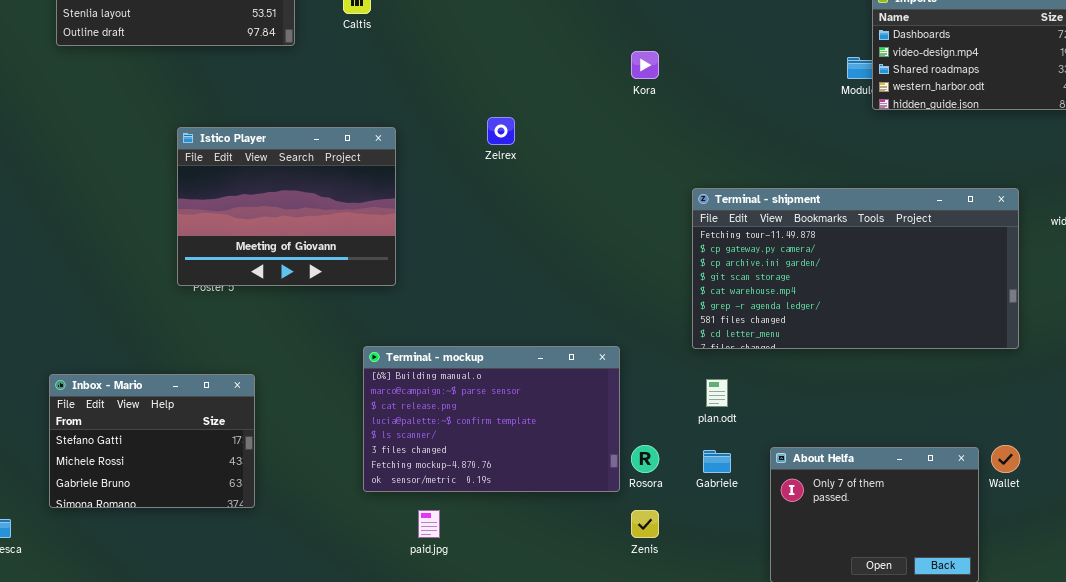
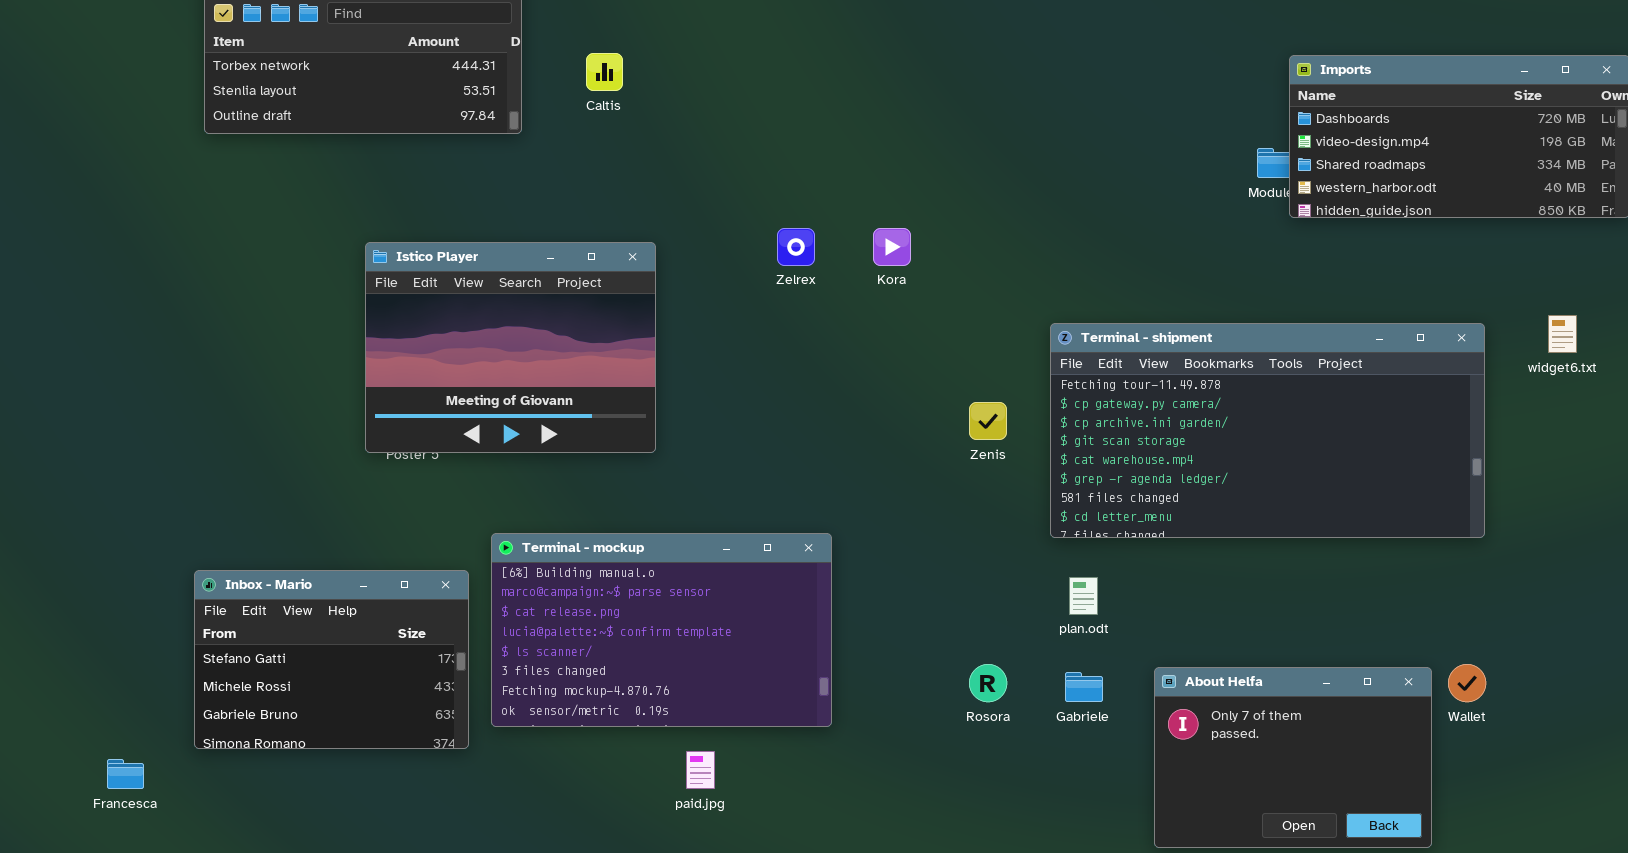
Kora: [631,51,659,79] -> [873,228,911,266], moved
Terminal - mockup: [363,346,620,492] -> [491,533,832,727], moved
Zenis: [631,510,659,538] -> [969,402,1007,440], moved

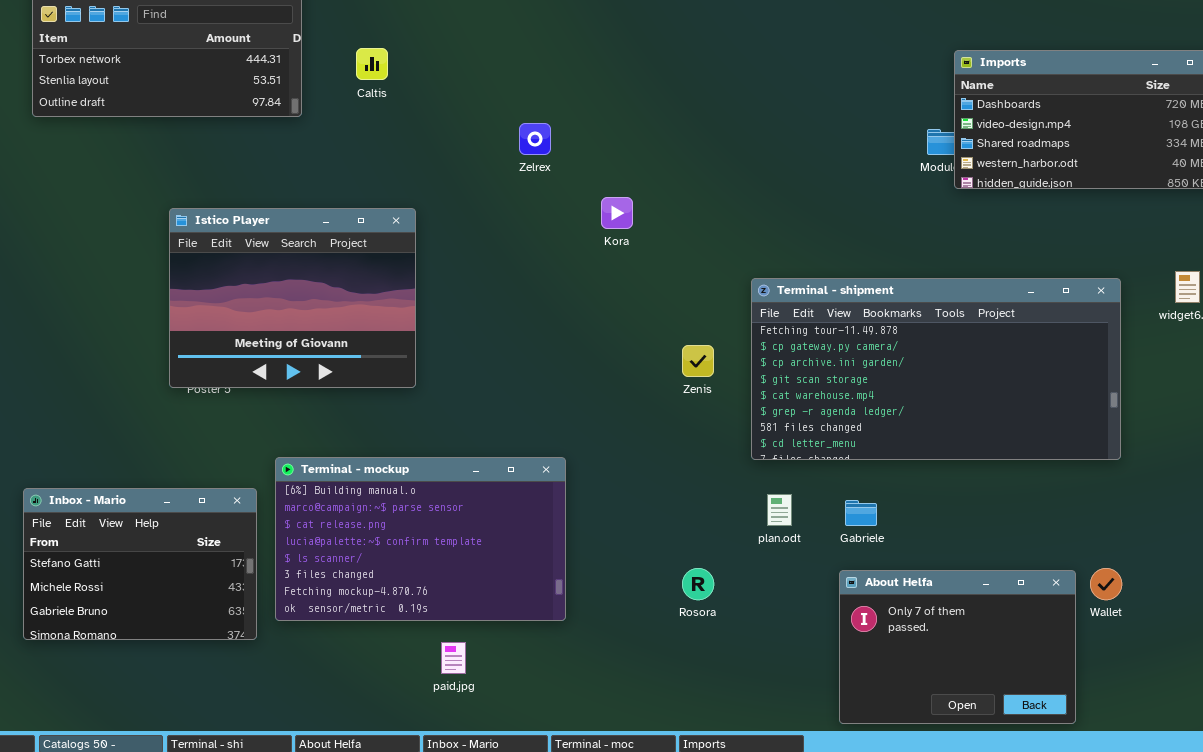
Zelrex: [777,228,815,266] -> [519,123,551,155], moved
Gabriele: [1065,672,1103,702] -> [845,500,877,526], moved

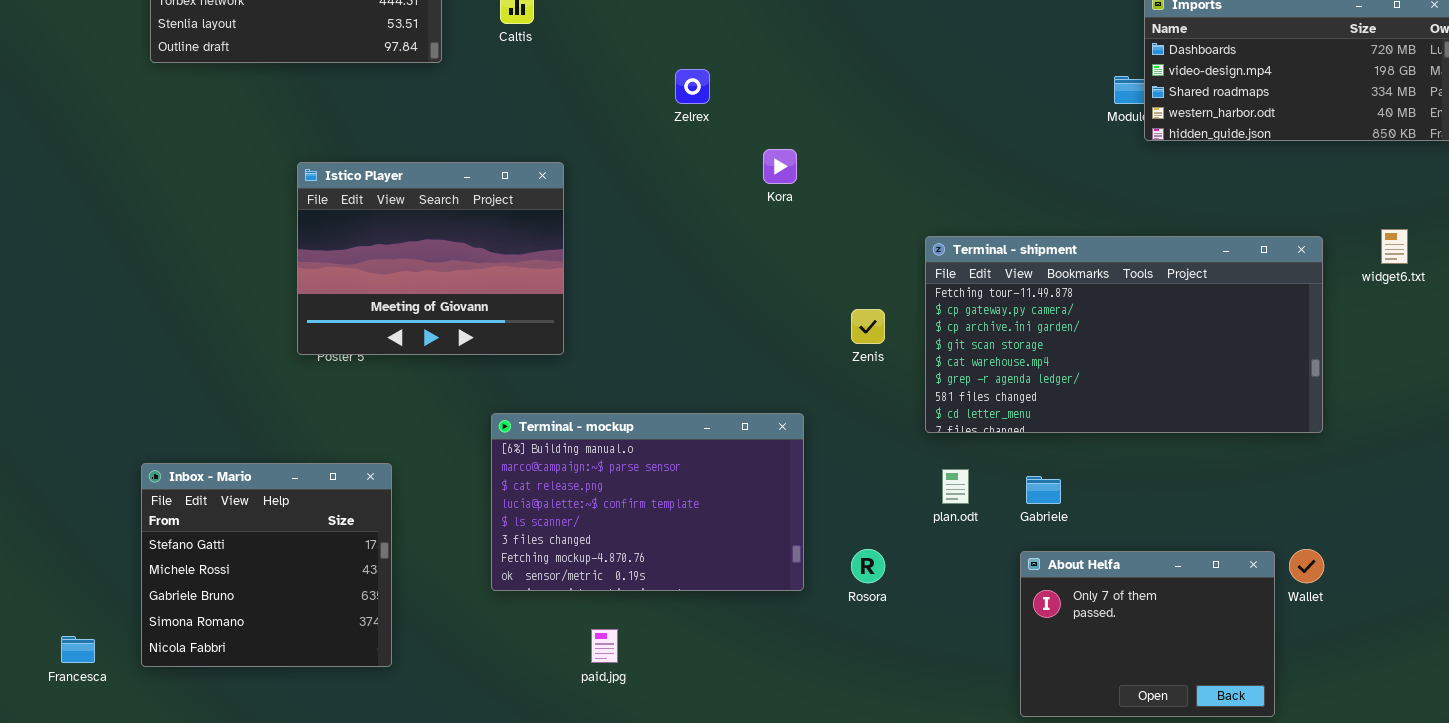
Terminal - mockup: [275,457,566,621] -> [491,413,804,591], moved
Inbox - Mario: [23,488,257,640] -> [141,463,392,667], resized

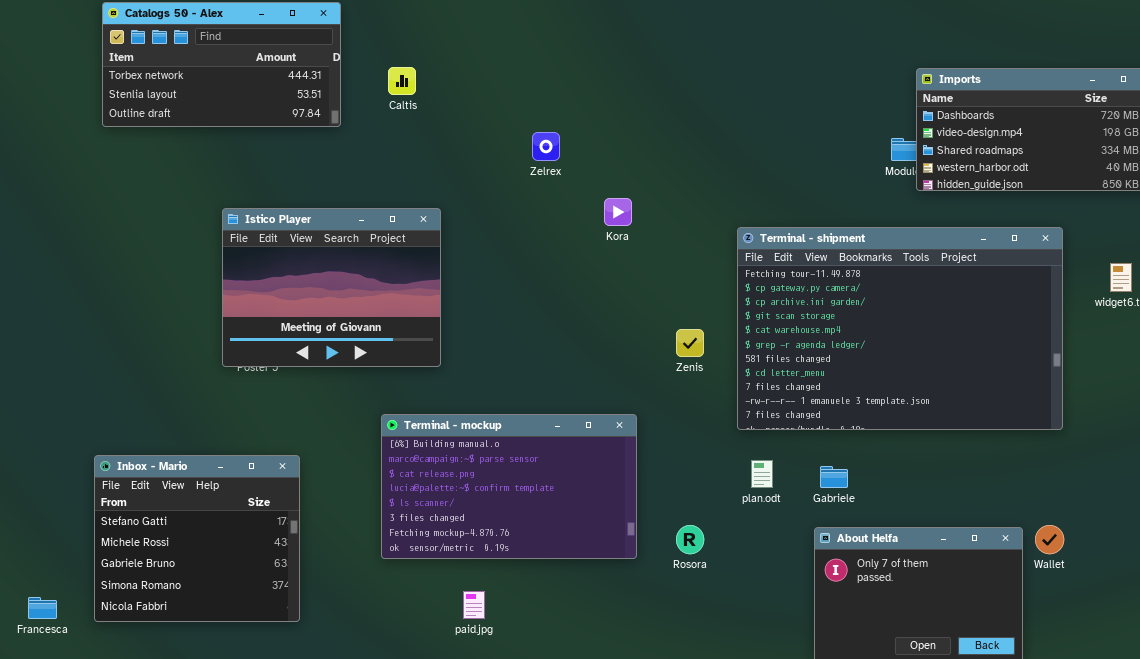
Terminal - shipment: [925,236,1323,433] -> [737,227,1063,430], resized

